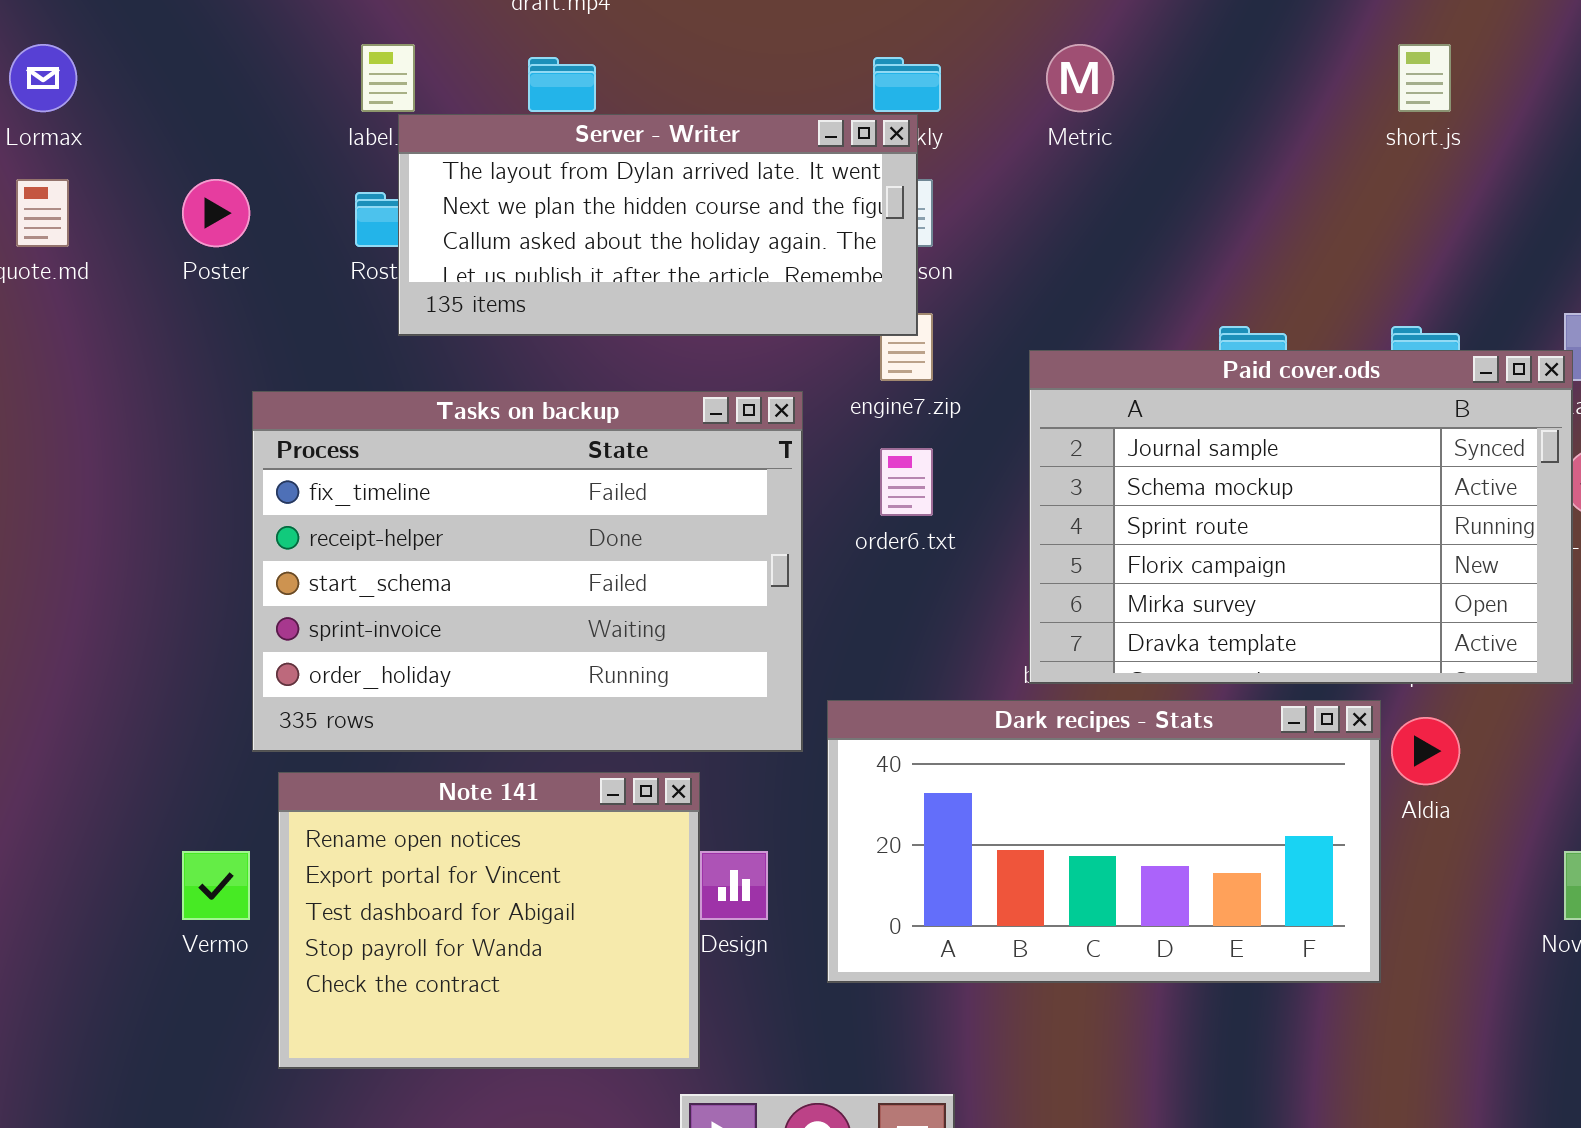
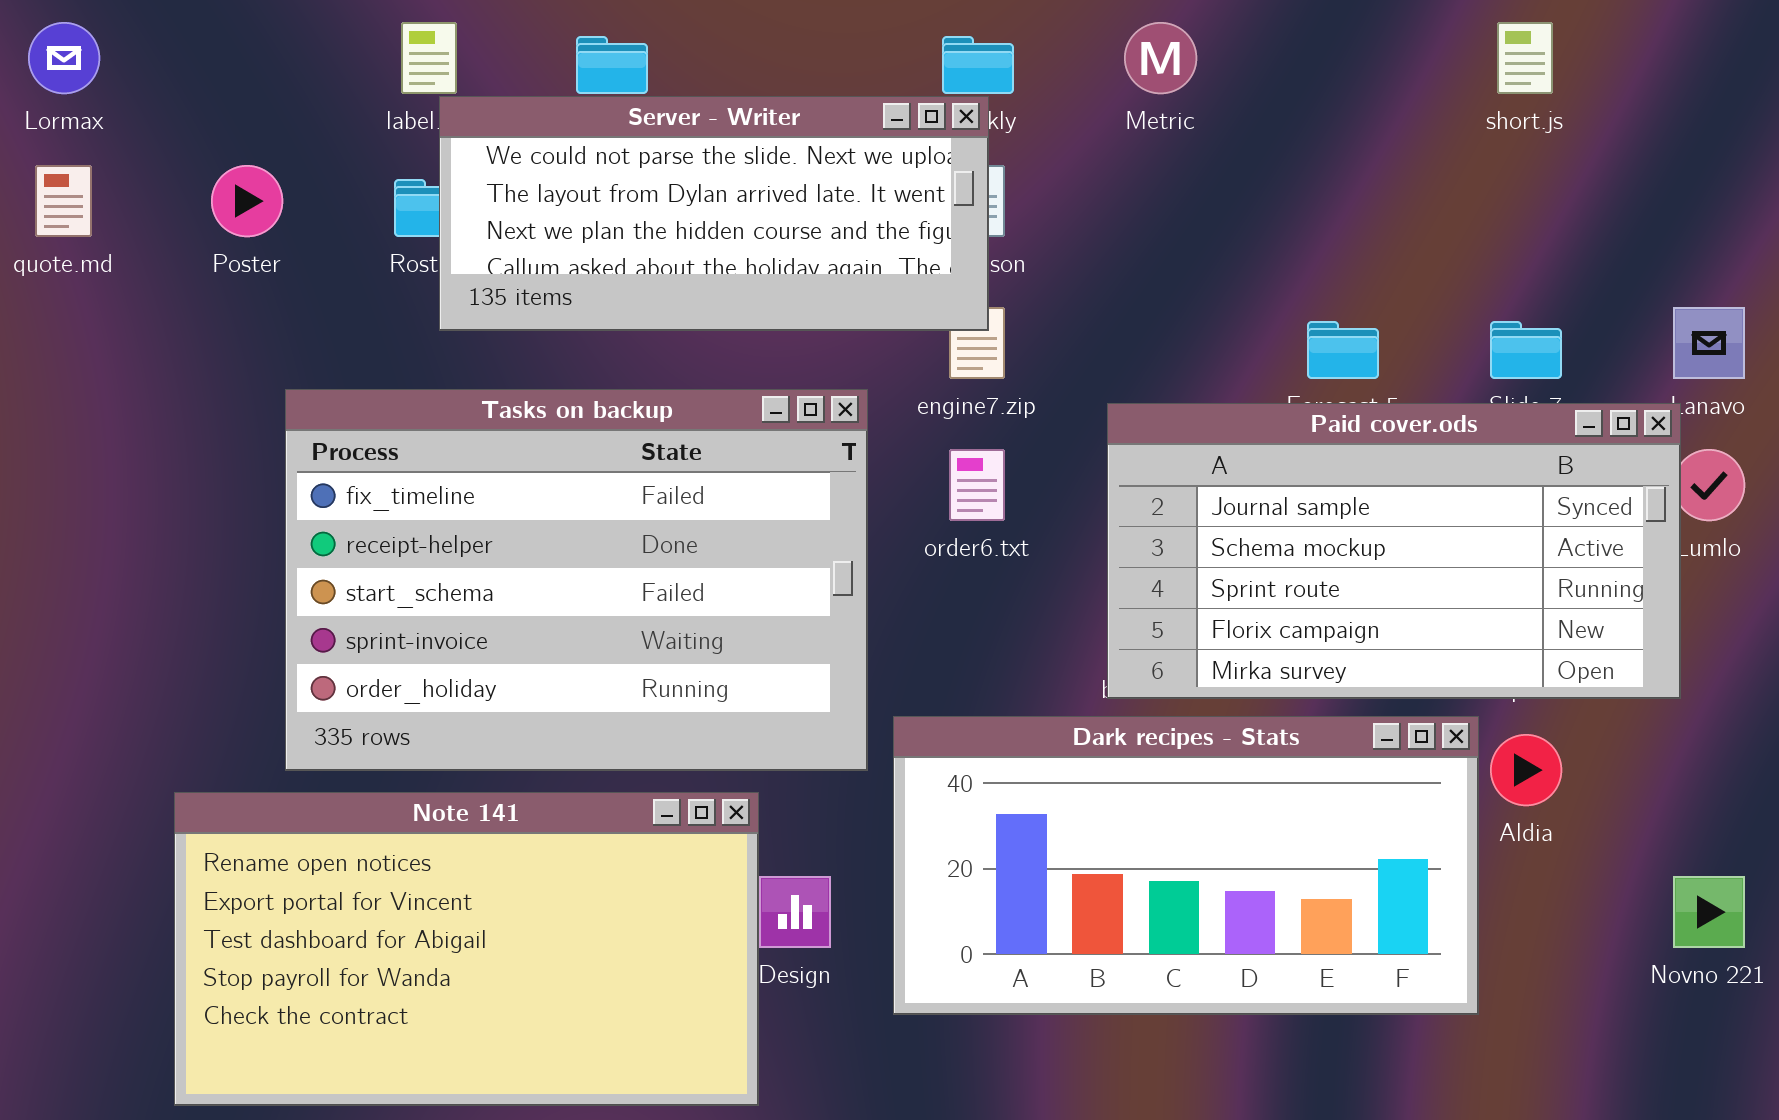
Server - Writer: [398,114,918,336] -> [439,96,989,331], scrolled up 1 row
Paid cover.ods: [1029,350,1573,684] -> [1107,403,1681,699], resized
Note 141: [278,772,700,1069] -> [174,792,759,1106], resized

